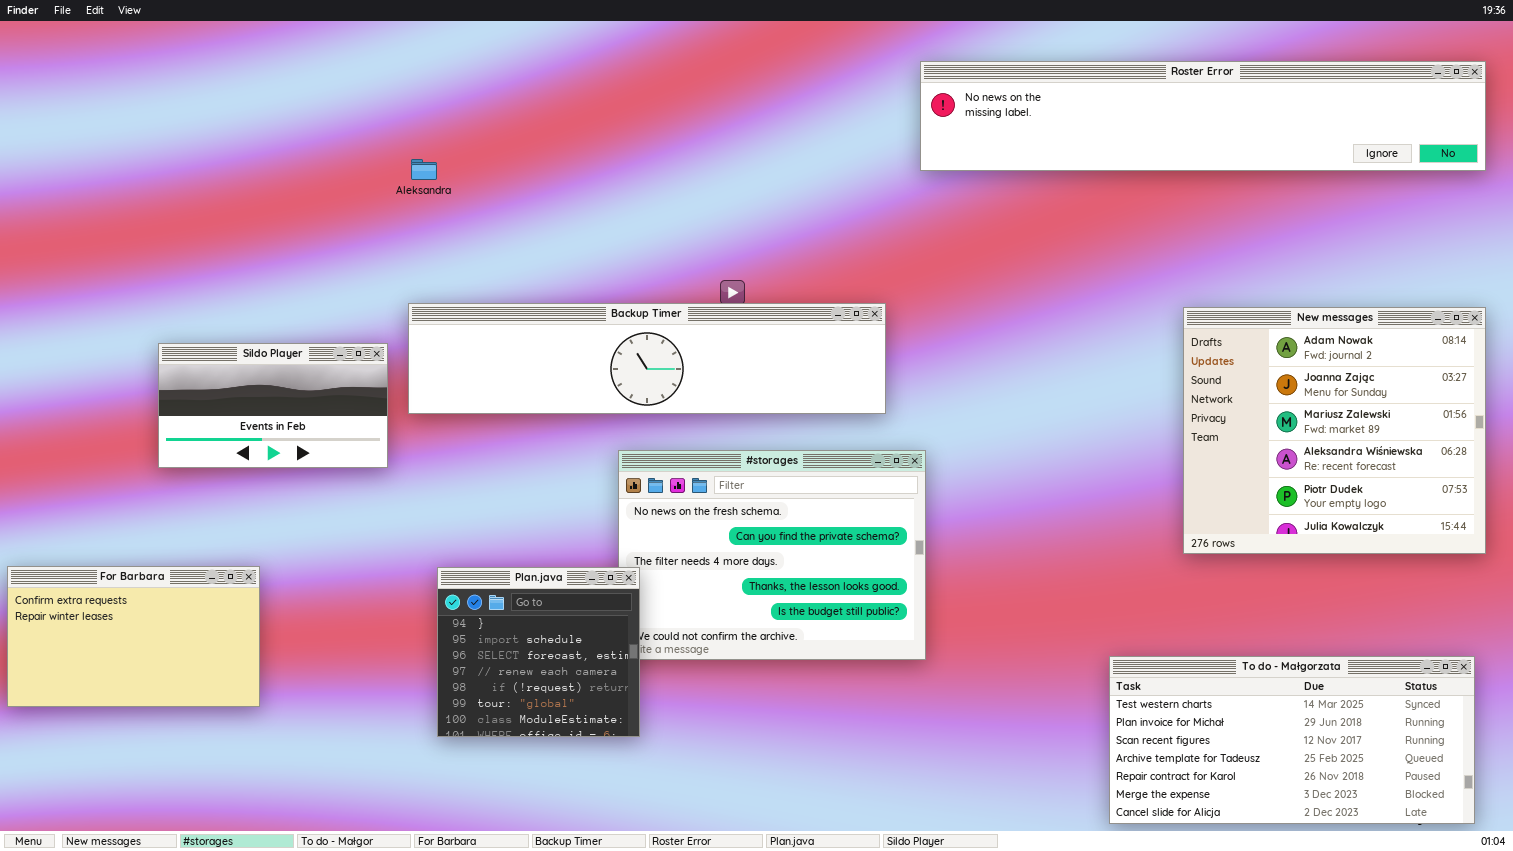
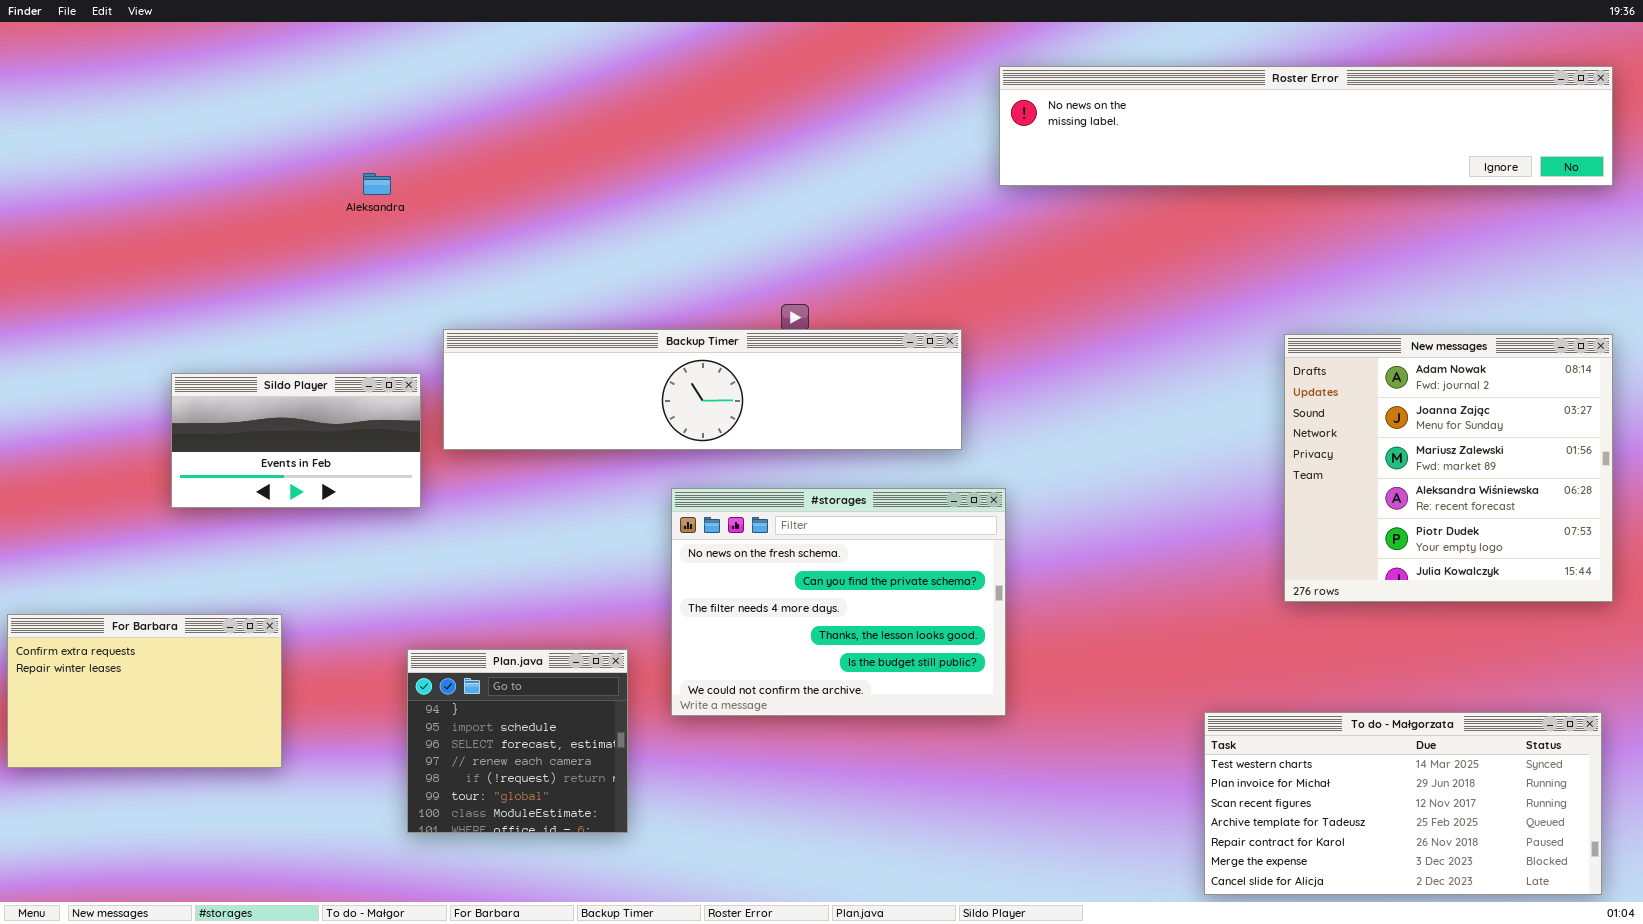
Aleksandra: [411,159,437,180] -> [363,173,391,195], moved
Plan.java: [437,567,640,737] -> [407,649,628,833], moved

